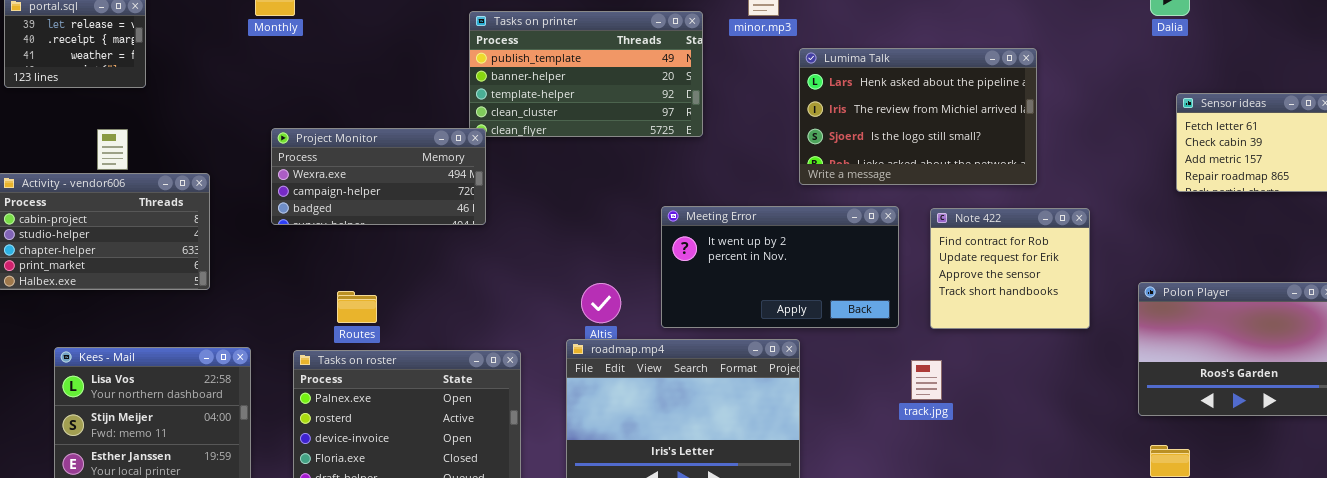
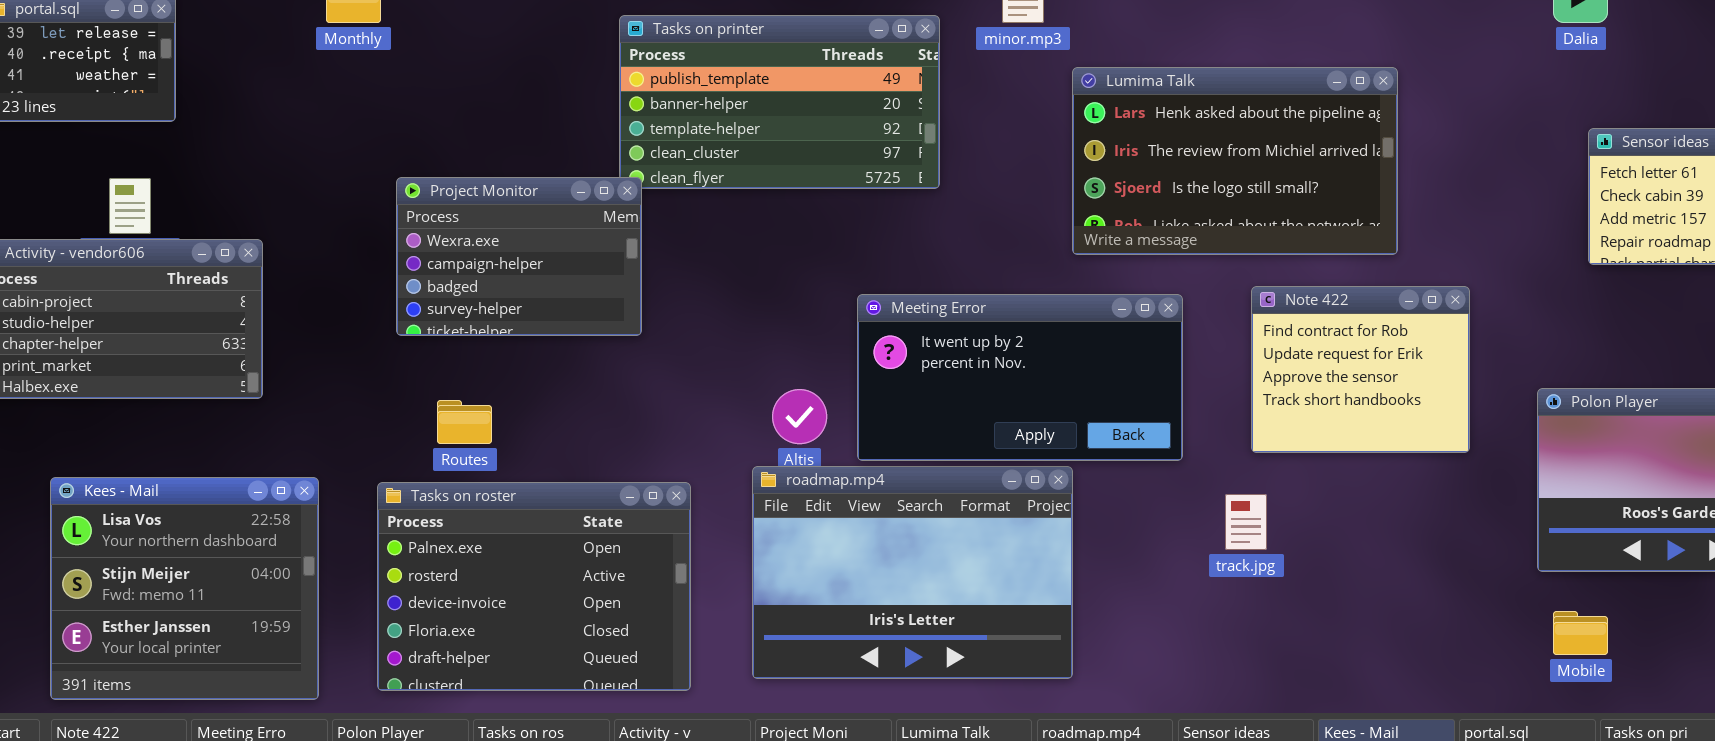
Project Monitor: [271,128,486,225] -> [396,177,642,336], resized
Meeting Error: [661,206,899,328] -> [857,294,1183,461], moved

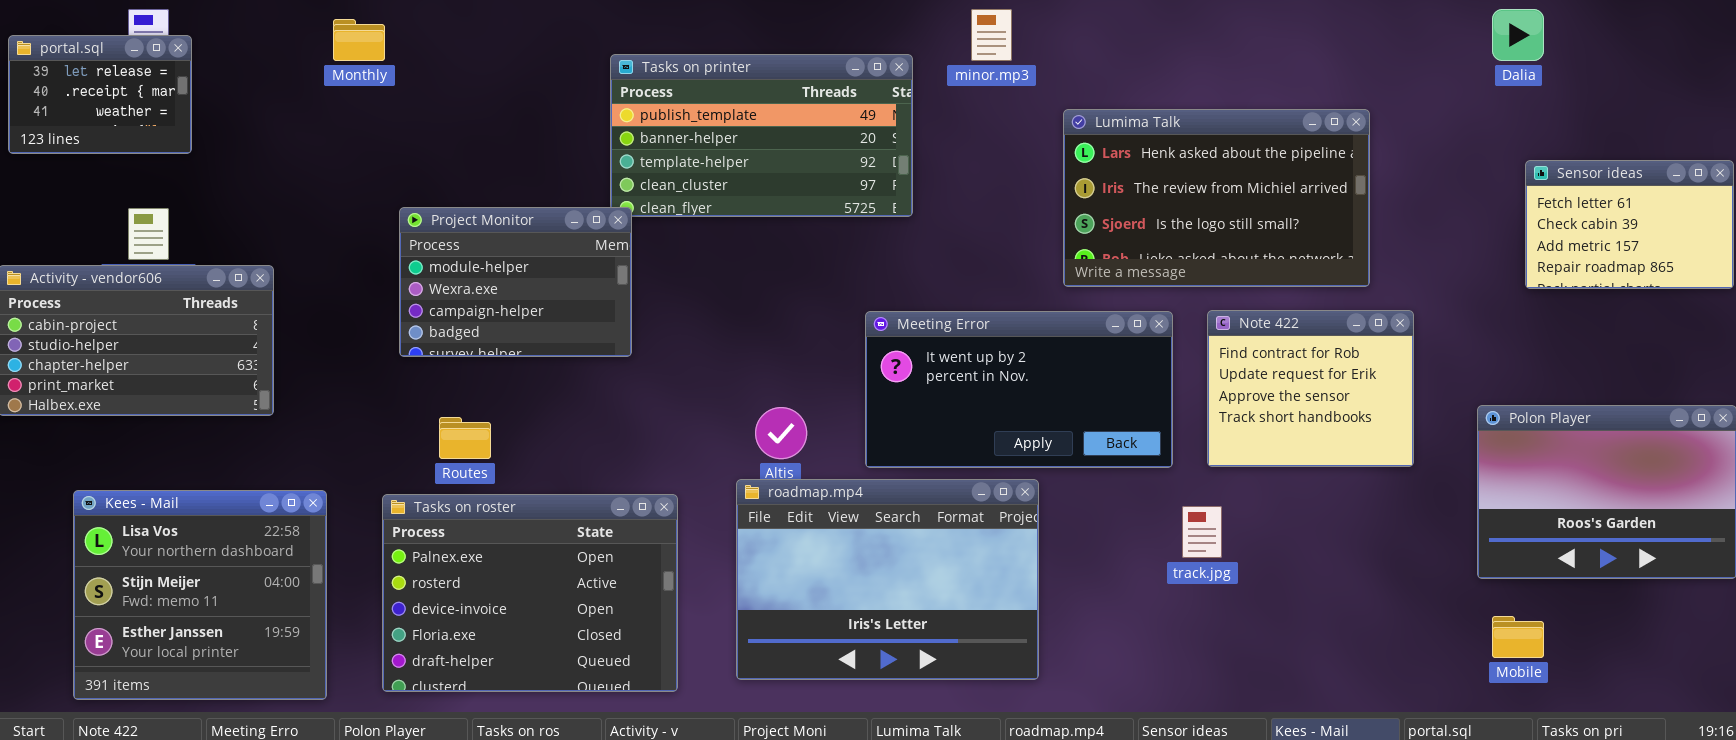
Lumima Talk: [1072,67,1398,255] -> [1063,109,1370,287], moved
Project Monitor: [396,177,642,336] -> [399,207,632,357], scrolled up 1 row
Meeting Error: [857,294,1183,461] -> [865,311,1173,468], moved

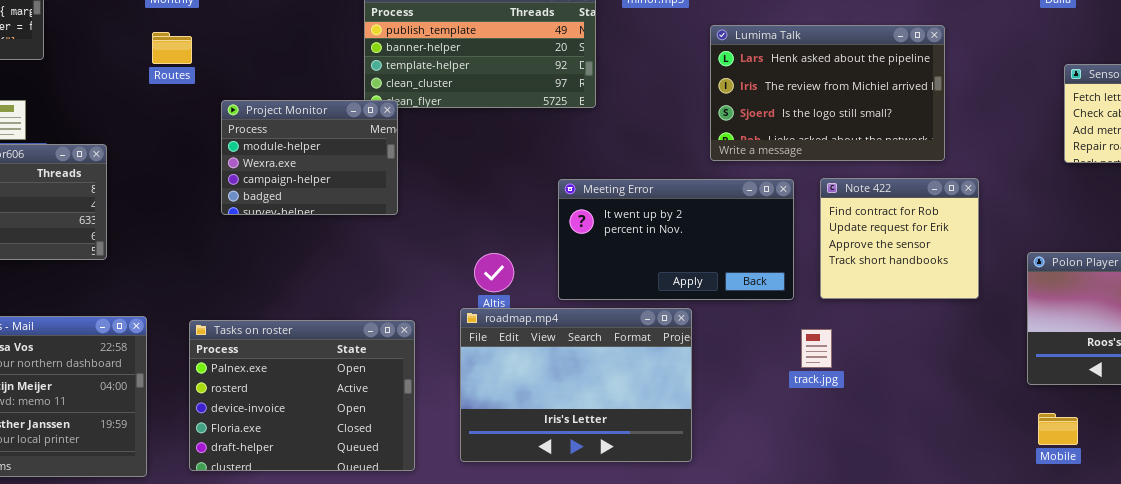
Project Monitor: [399,207,632,357] -> [221,100,398,215], moved
Routes: [439,417,491,459] -> [152,32,192,64], moved

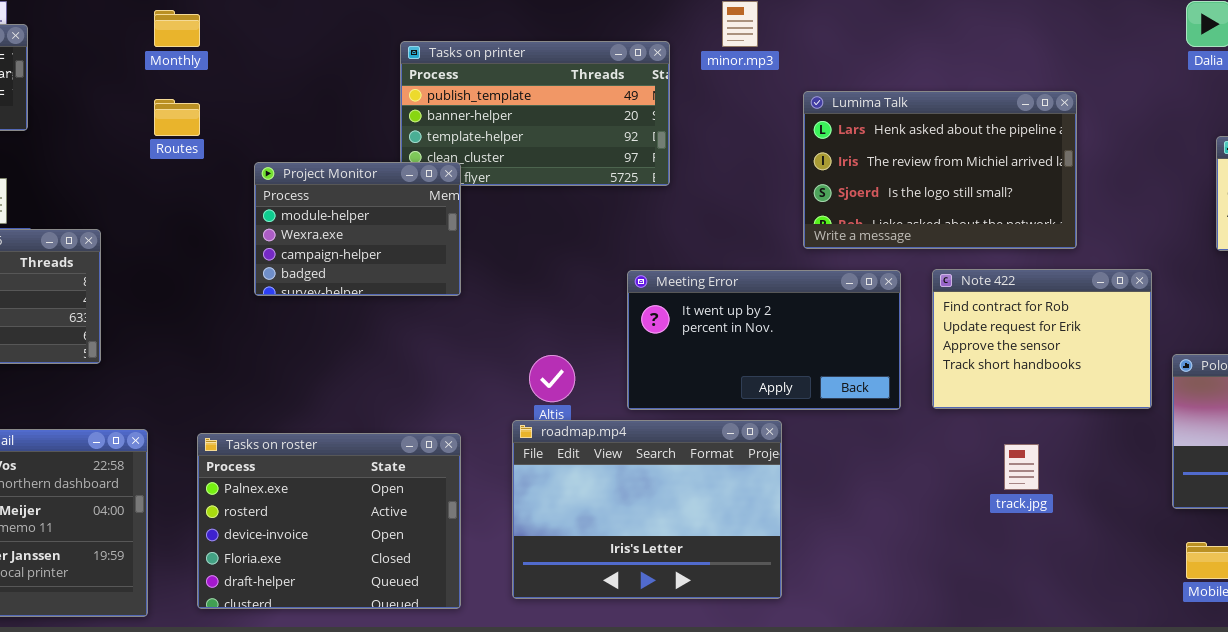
Project Monitor: [221,100,398,215] -> [254,162,461,296], moved
Note 422: [820,178,979,299] -> [932,269,1152,409], resized
track.jpg: [801,329,832,368] -> [1004,444,1039,490], moved

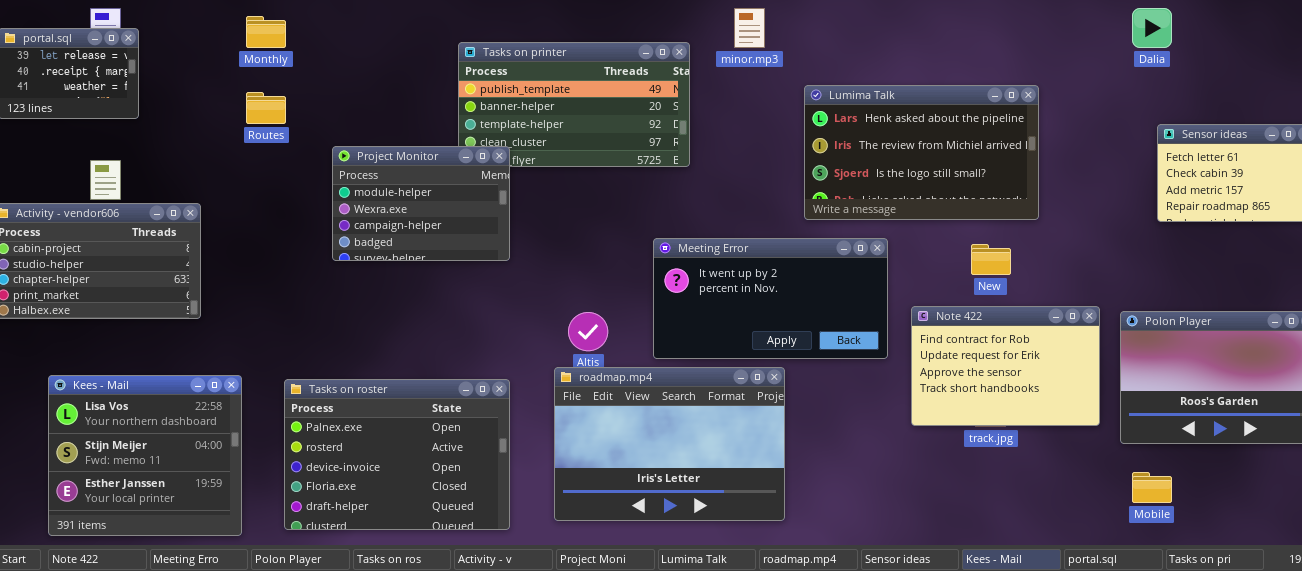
Note 422: [932,269,1152,409] -> [911,306,1100,426], moved

